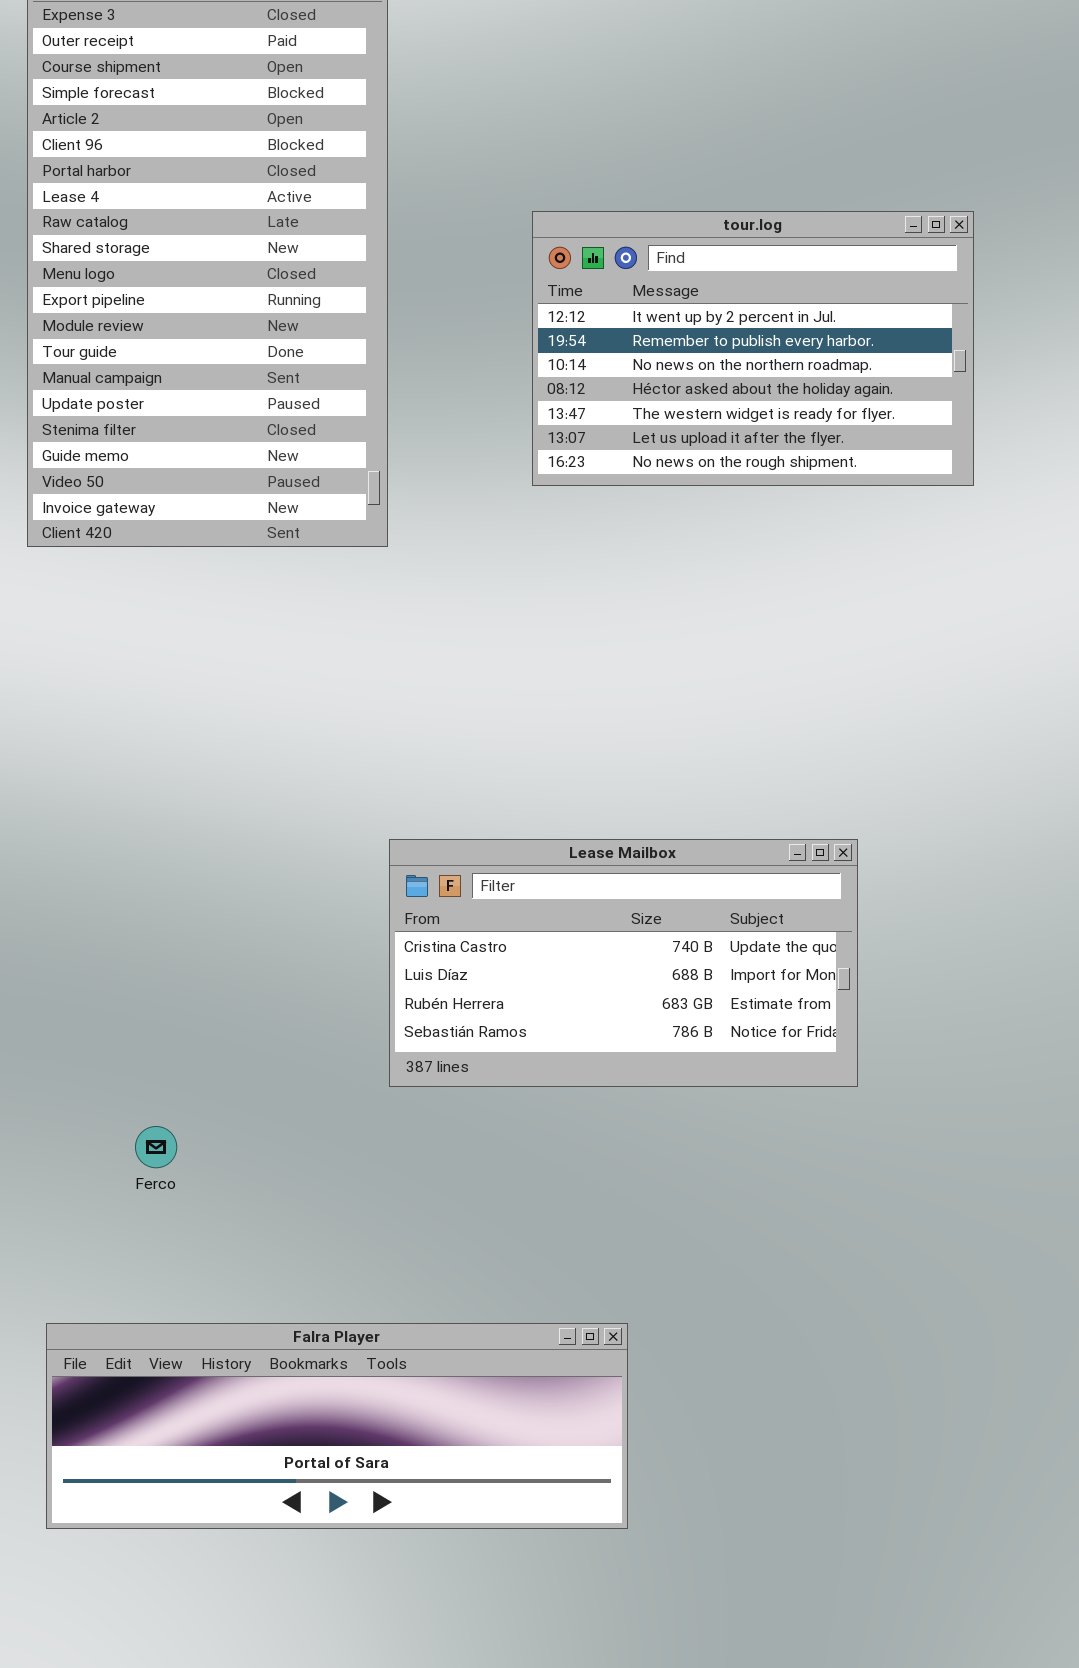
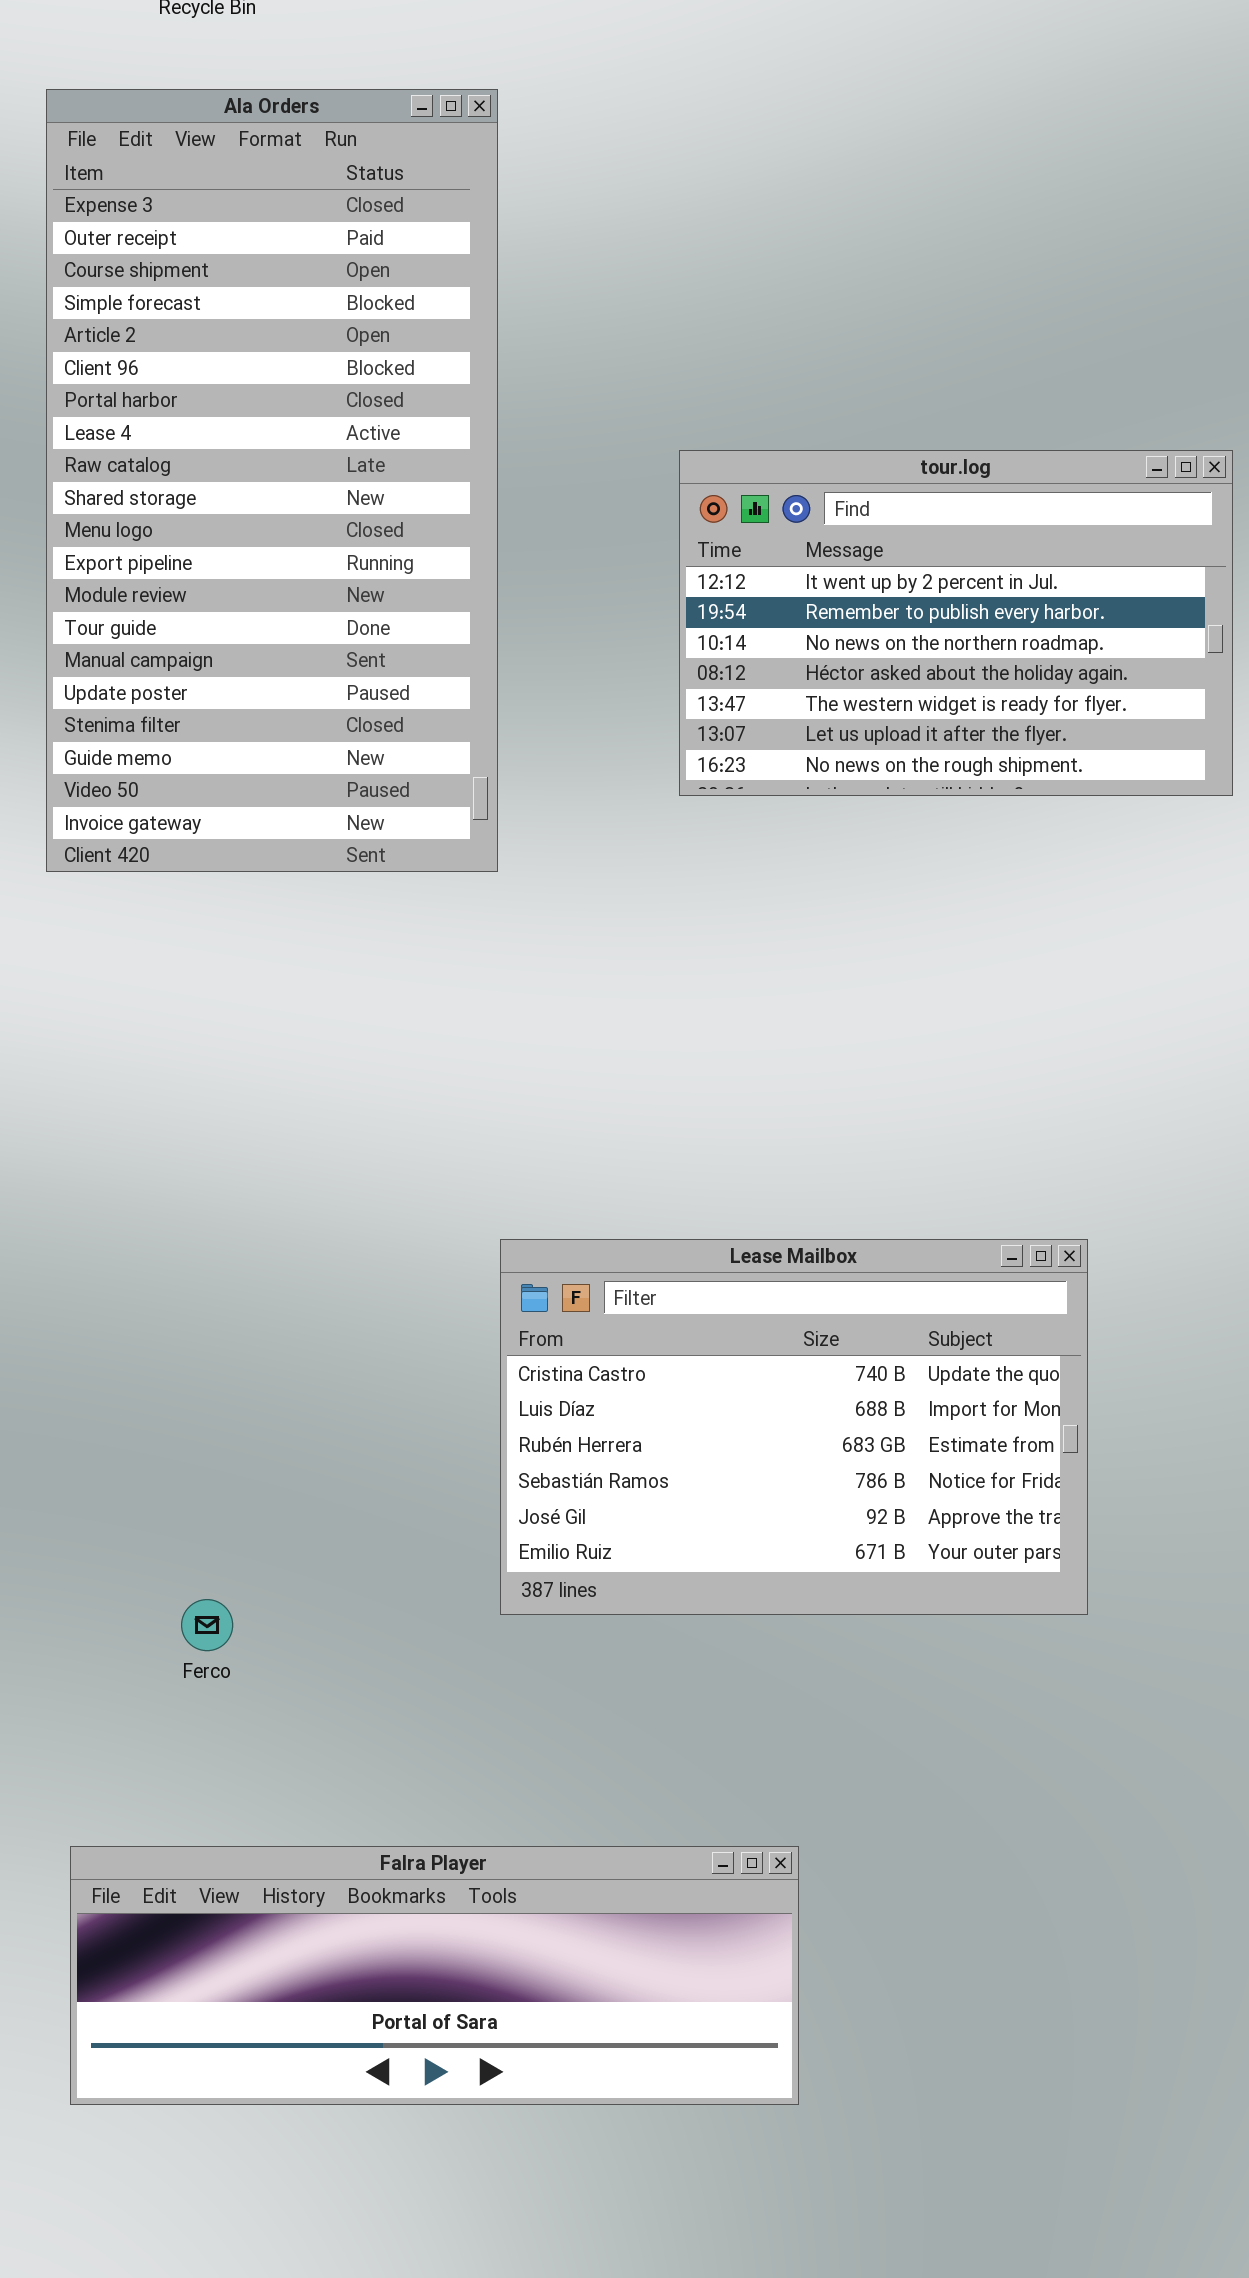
Lease Mailbox: [389,839,858,1087] -> [500,1239,1088,1615], resized

